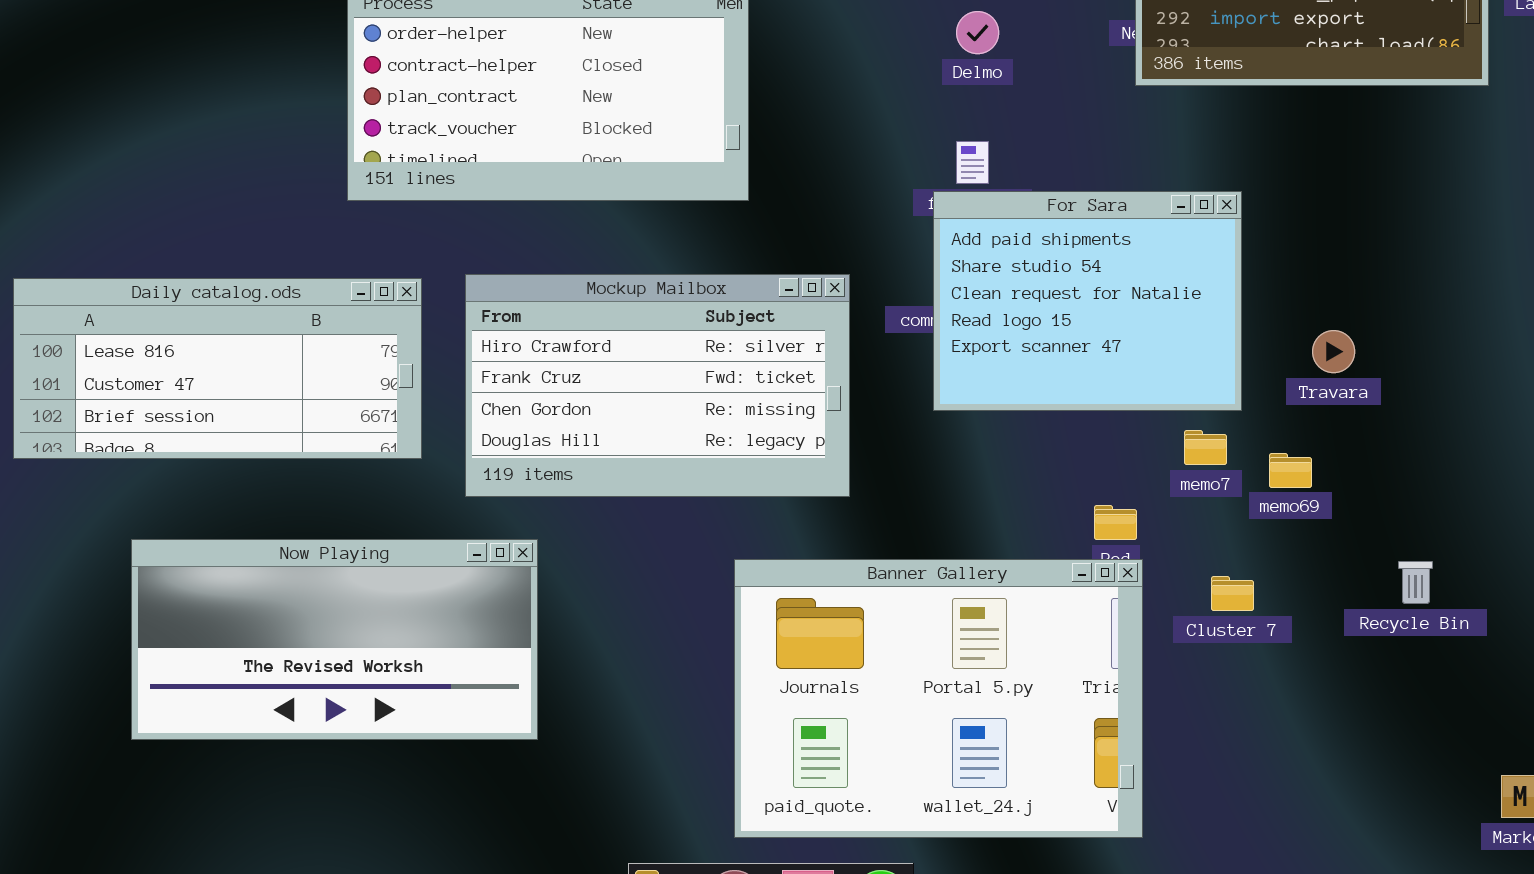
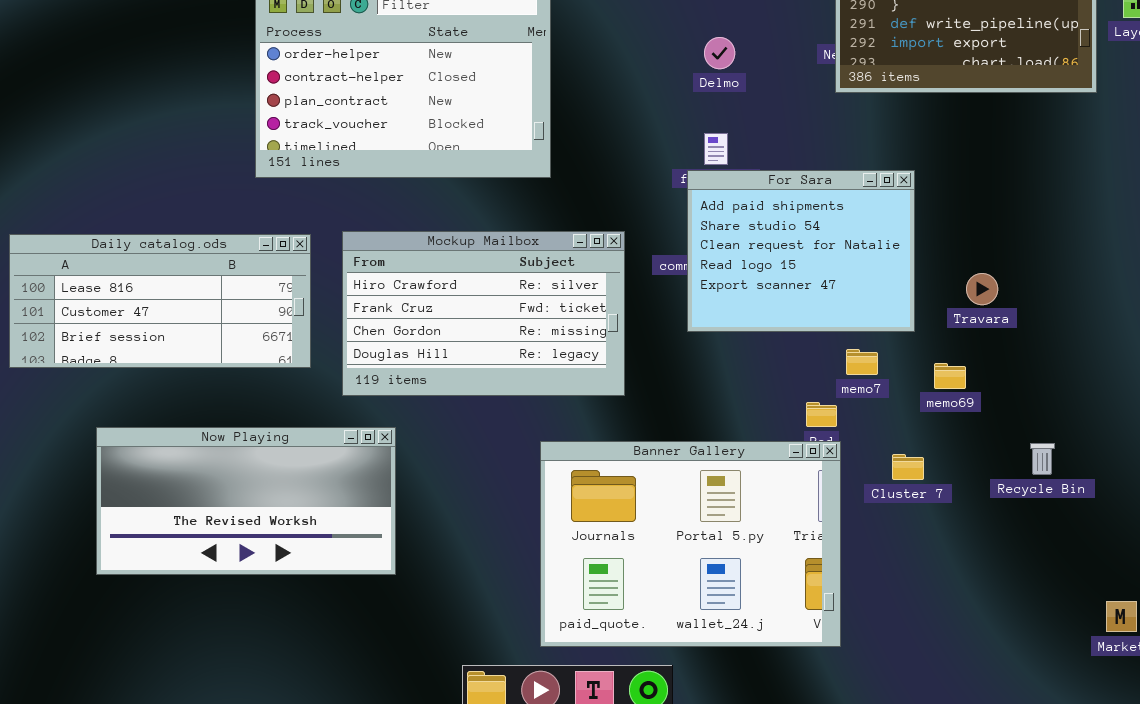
memo7: [1184,430,1227,465] -> [846,349,878,375], moved

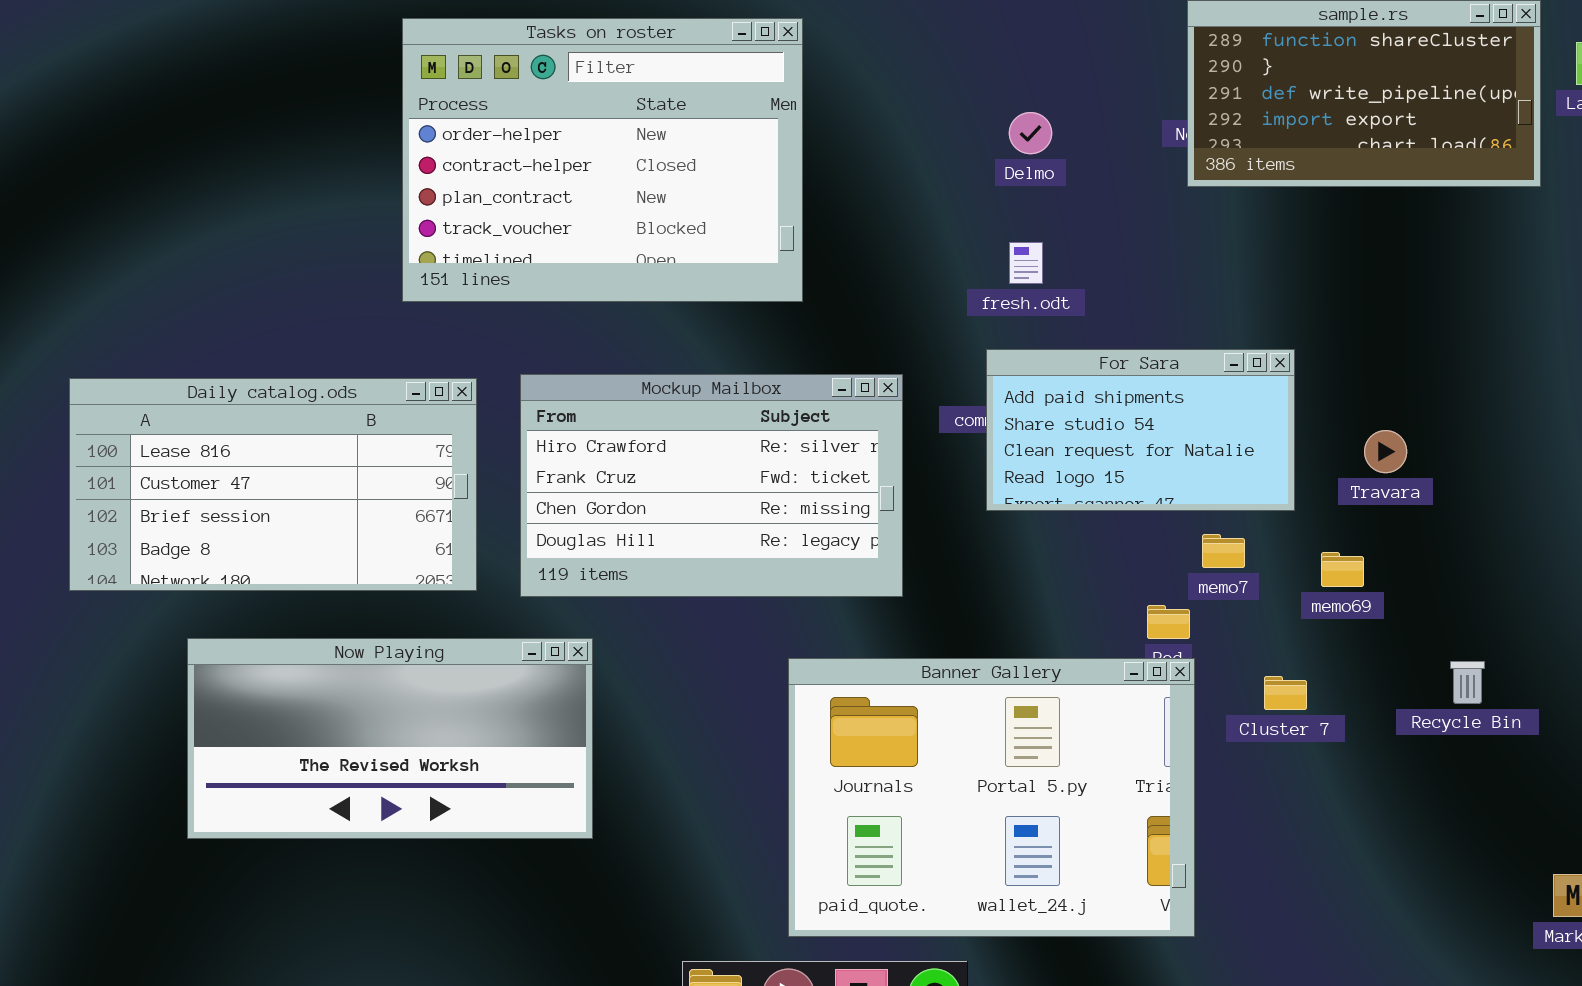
For Sara: [687,170,915,332] -> [986,349,1295,511], resized
Daily catalog.ods: [9,234,311,368] -> [69,378,477,591], resized

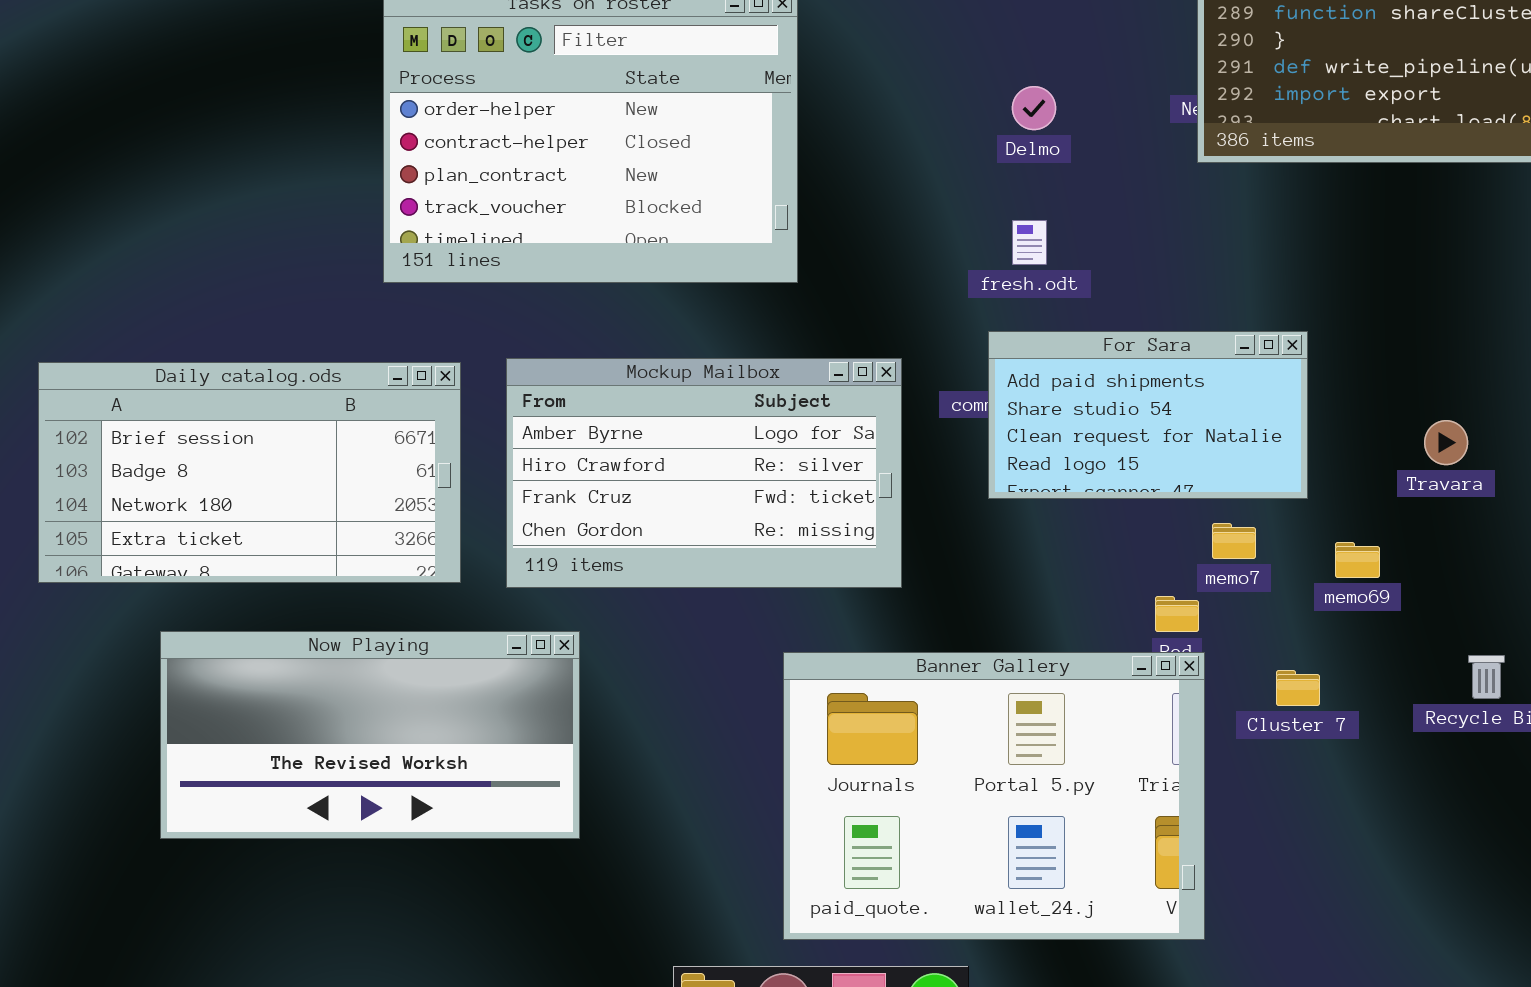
Mockup Mailbox: [520,374,903,597] -> [506,358,902,588], scrolled up 1 row
Daily catalog.ods: [69,378,477,591] -> [38,362,461,583], scrolled down 2 rows
Travara: [1364,430,1407,473] -> [1424,420,1468,465], moved

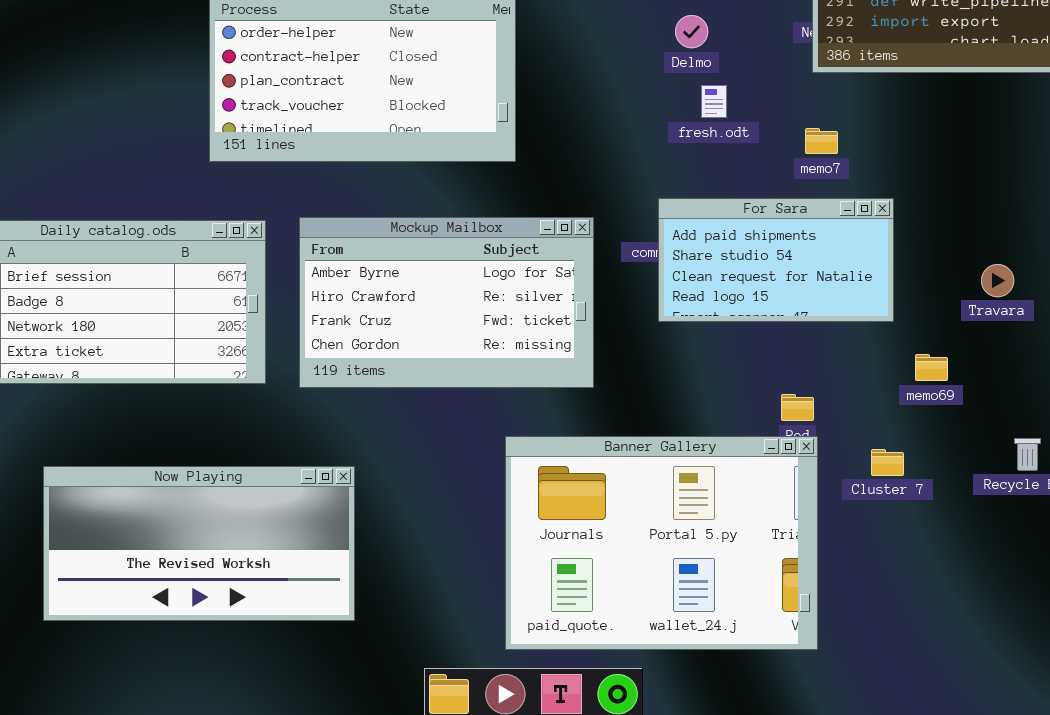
fresh.odt: [1012,220,1047,265] -> [701,85,727,118], moved
memo7: [1212,523,1256,559] -> [805,128,838,154], moved
Now Playing: [160,631,580,839] -> [43,466,355,621], moved

